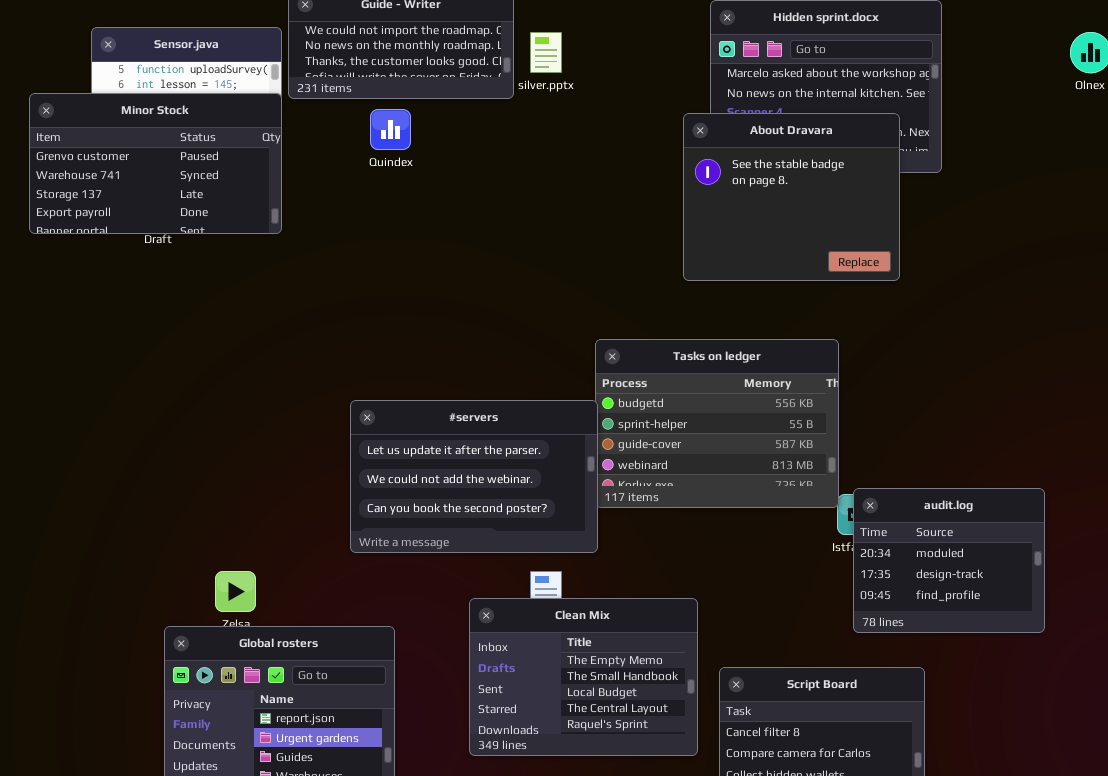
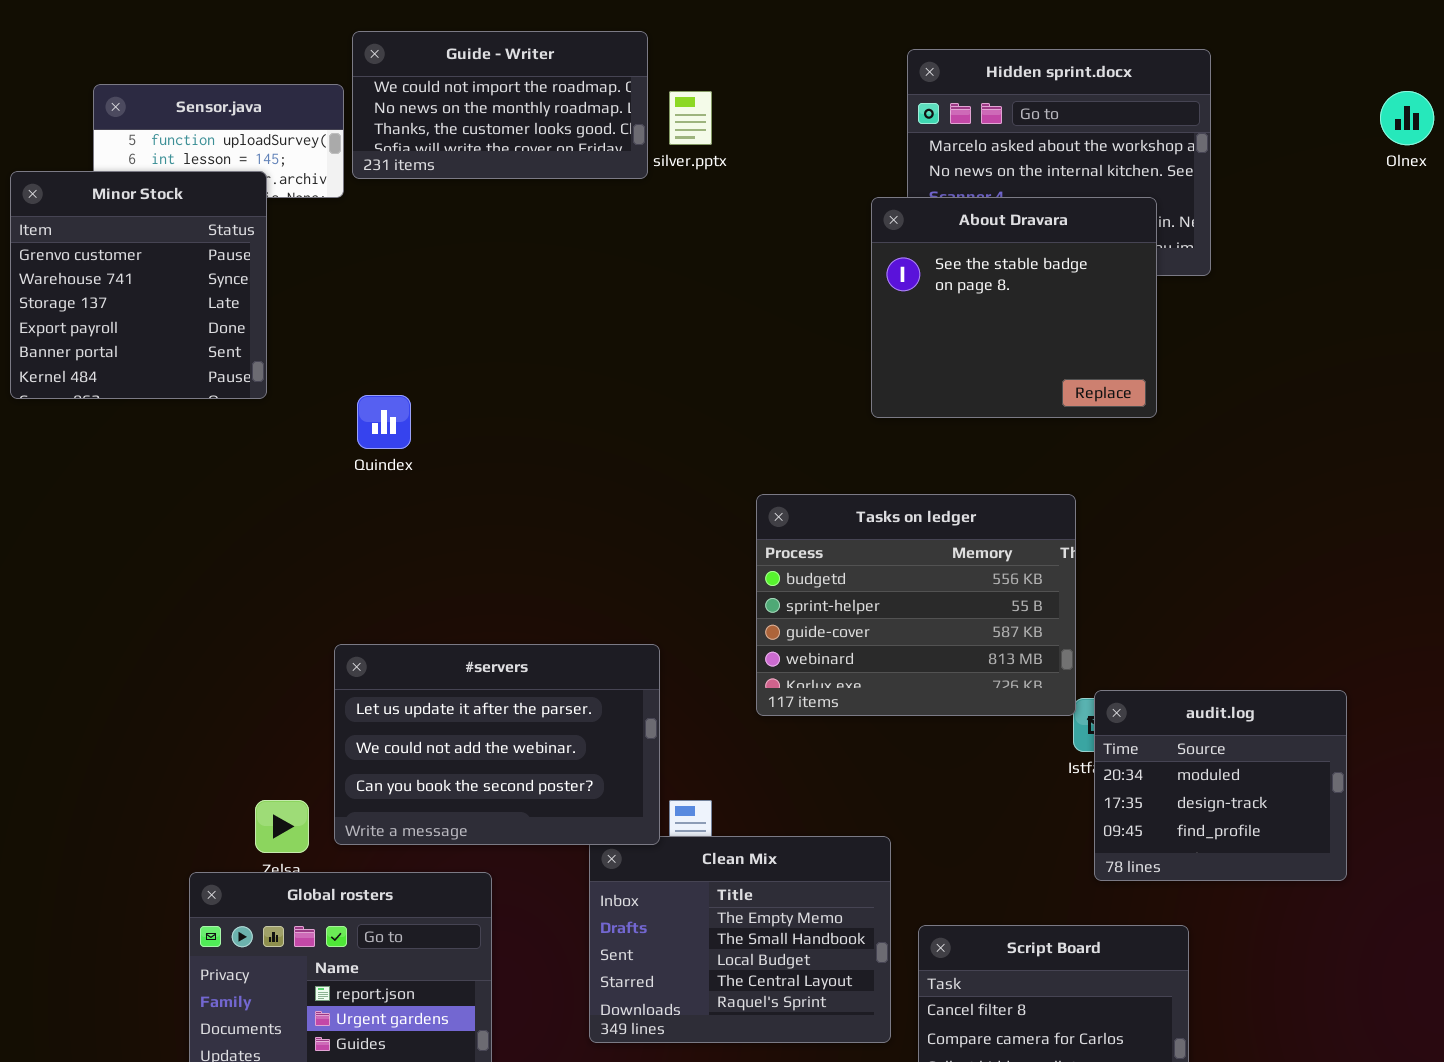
Minor Stock: [29,93,282,234] -> [10,171,267,399], resized
Quindex: [370,109,411,150] -> [357,395,411,449], moved
#servers: [350,400,598,553] -> [334,644,660,845], moved

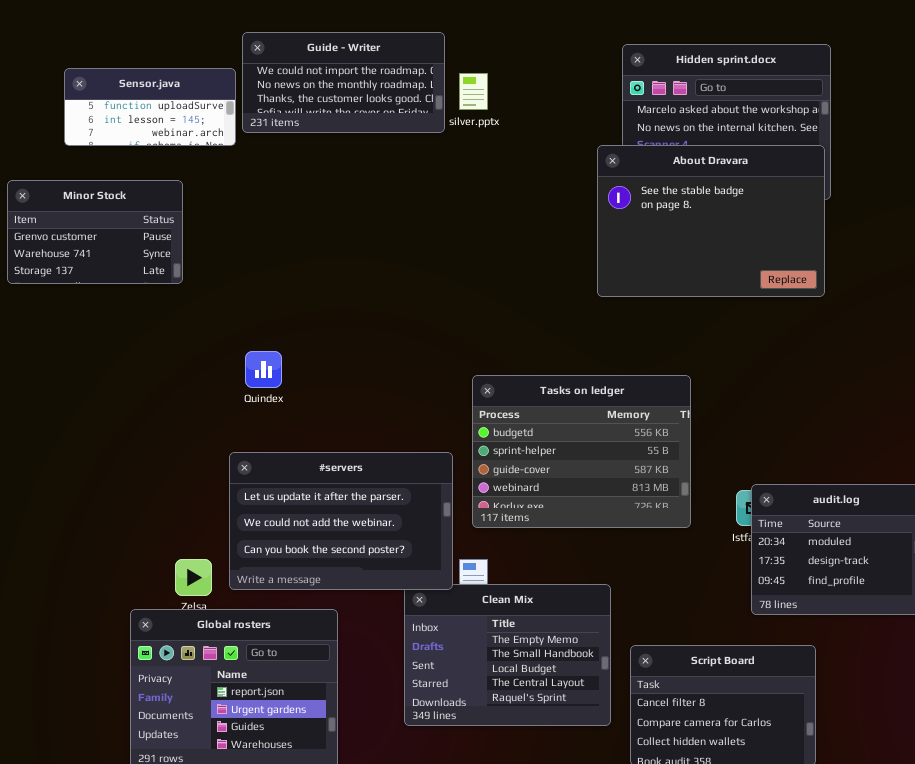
Minor Stock: [10,171,267,399] -> [7,180,183,284], resized
About Dravara: [871,197,1157,418] -> [597,145,825,297], resized
Quindex: [357,395,411,449] -> [245,351,282,388], moved
Tasks on ledger: [756,494,1076,716] -> [472,375,691,528], moved

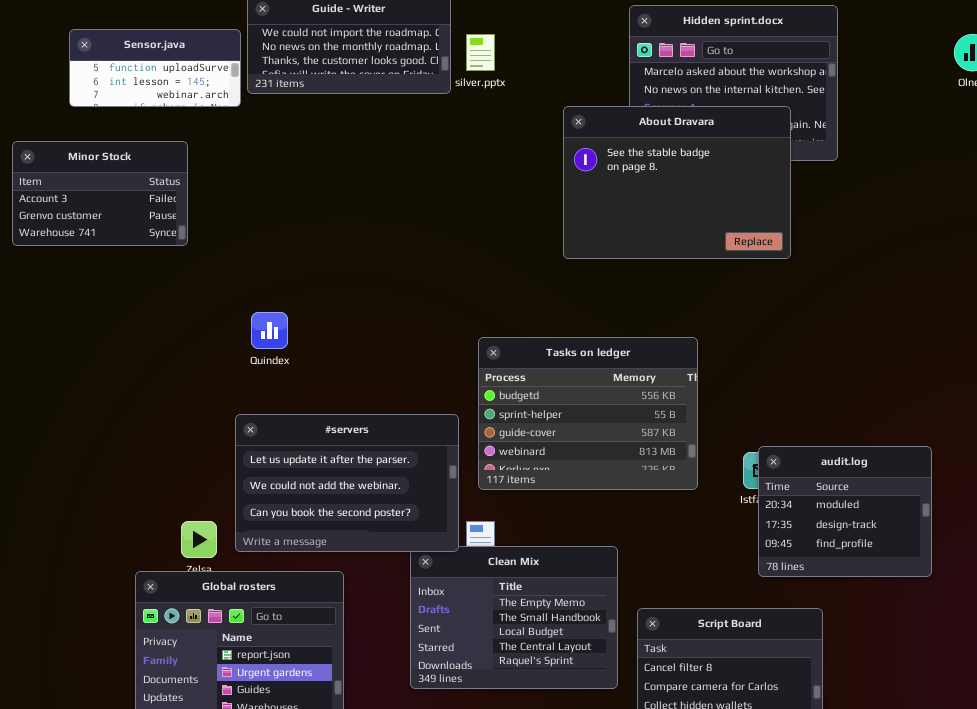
About Dravara: [597,145,825,297] -> [563,106,791,259], moved
Minor Stock: [7,180,183,284] -> [12,141,188,246], scrolled up 1 row

